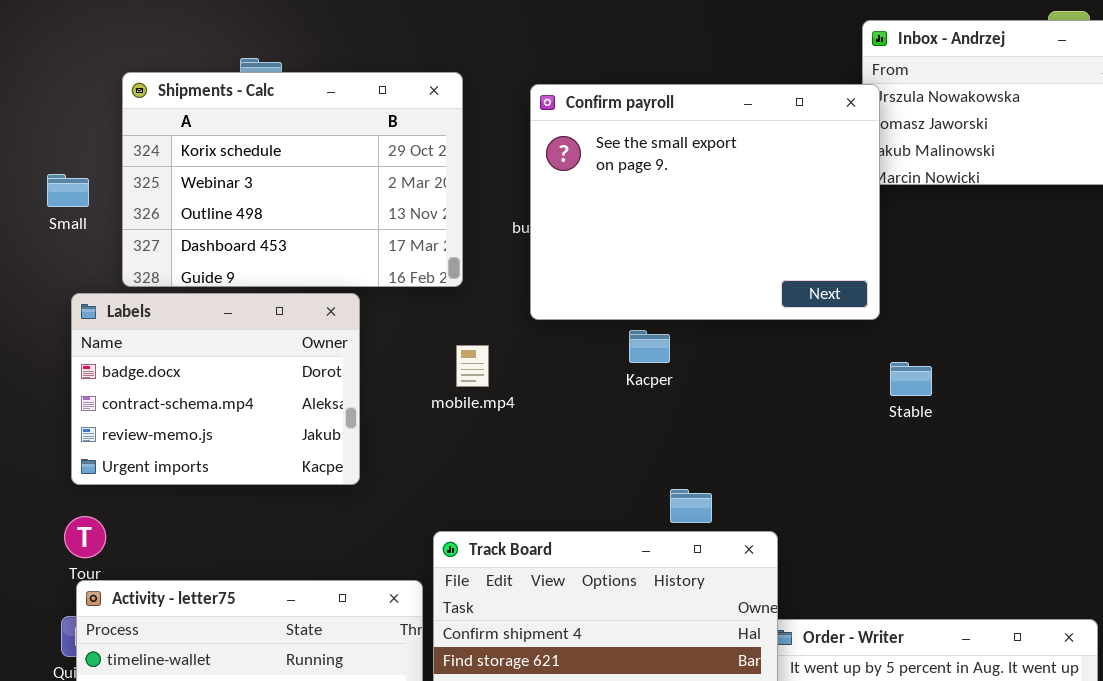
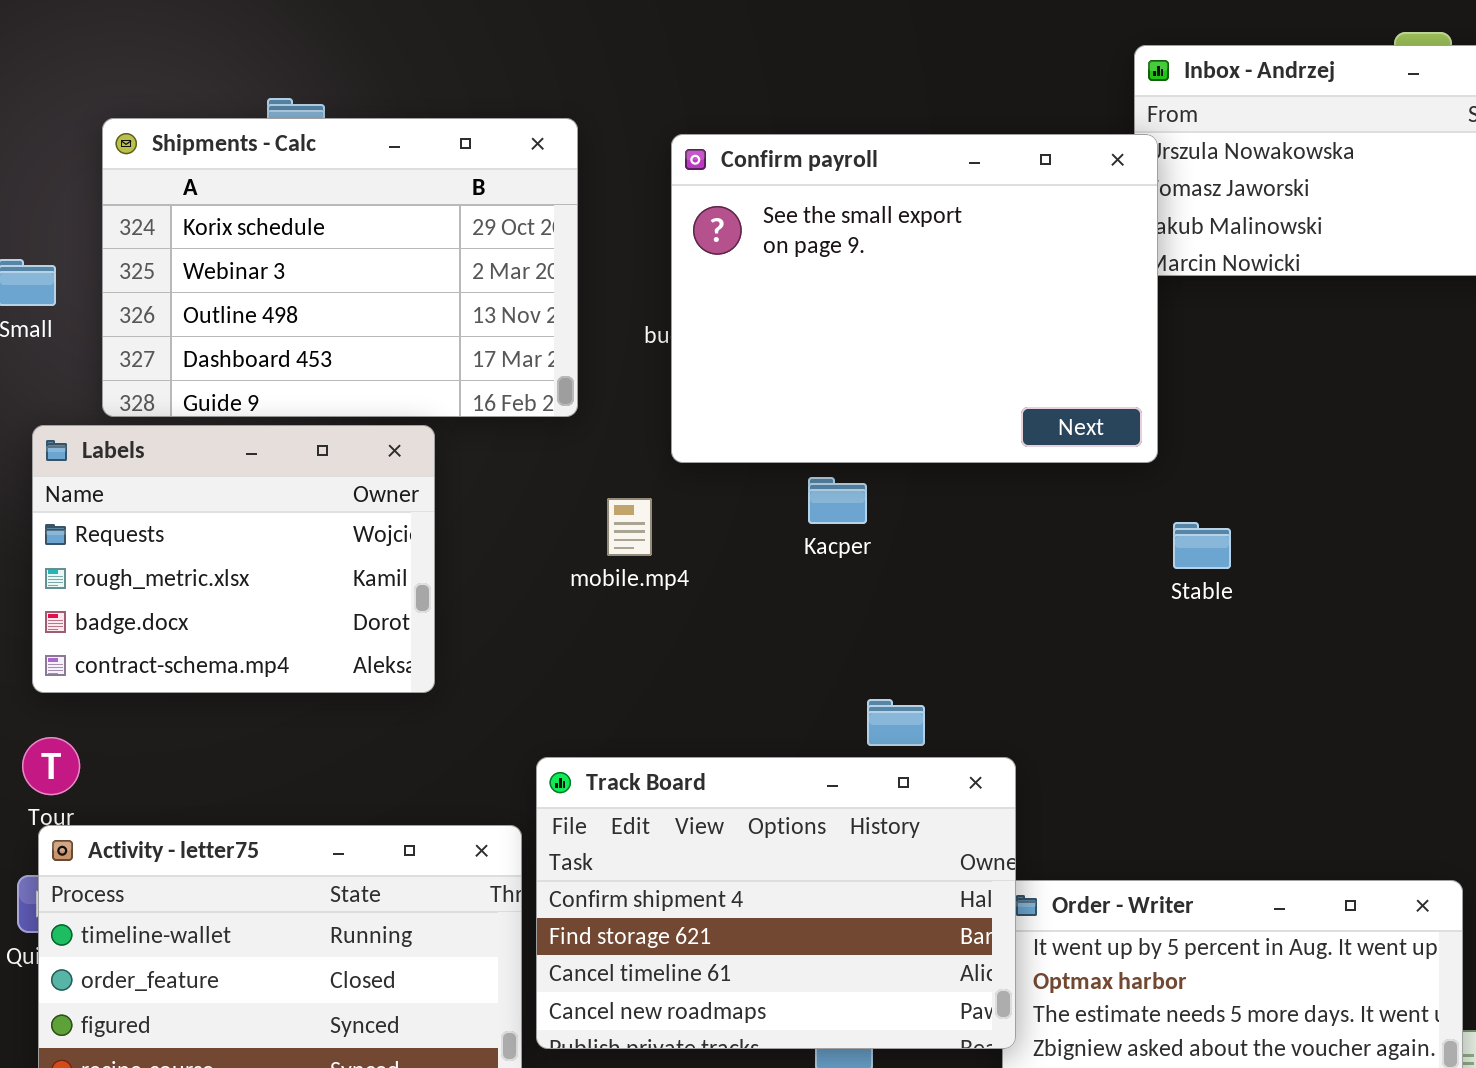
Labels: [71,293,360,485] -> [32,425,435,693], scrolled up 2 rows
mobile.mp4: [456,345,489,387] -> [607,498,652,556], moved

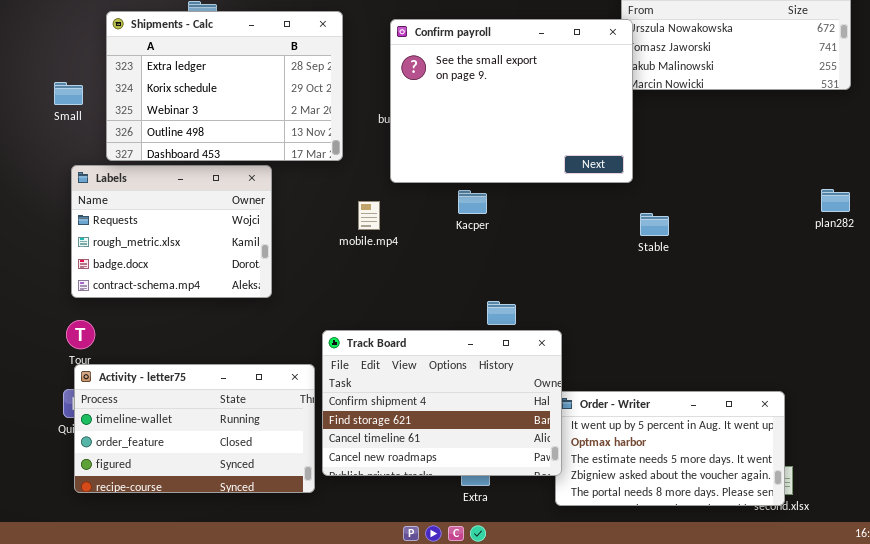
Shipments - Calc: [102,118,578,417] -> [106,11,343,161], scrolled up 1 row

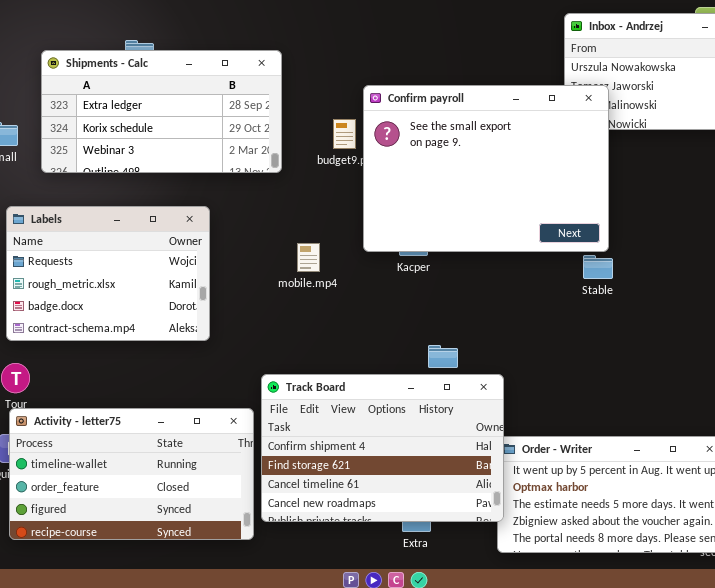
Shipments - Calc: [106,11,343,161] -> [41,50,282,173], resized
Confirm payroll: [390,19,633,183] -> [363,85,609,252], moved

